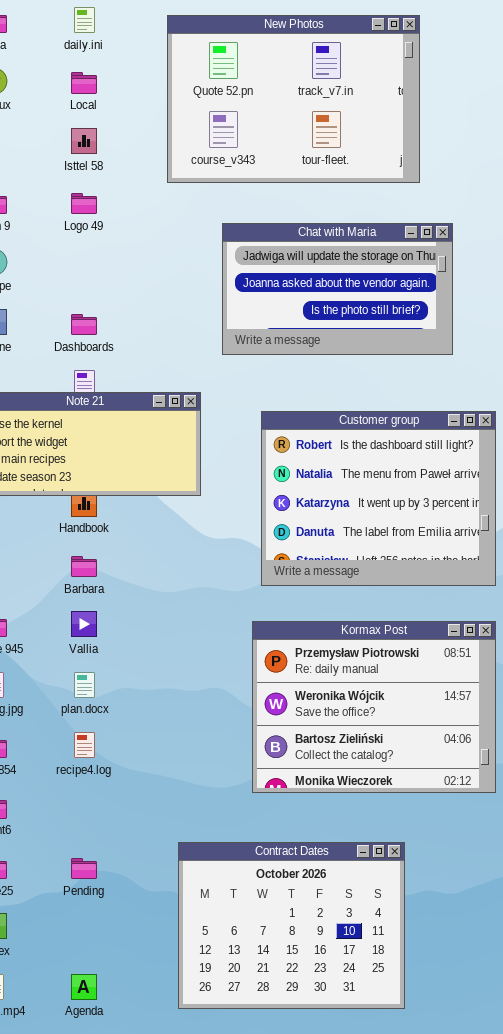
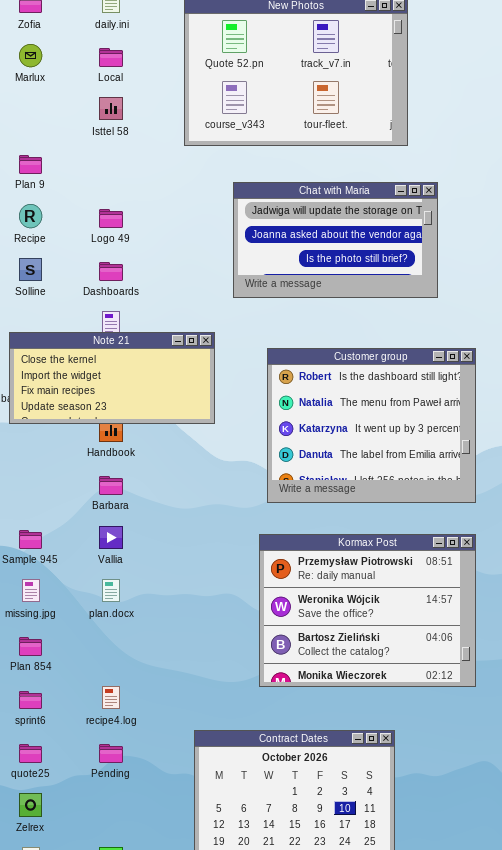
Logo 49: [71,193,97,214] -> [99,209,123,228], moved
recipe4.log: [74,732,95,758] -> [102,686,120,709], moved

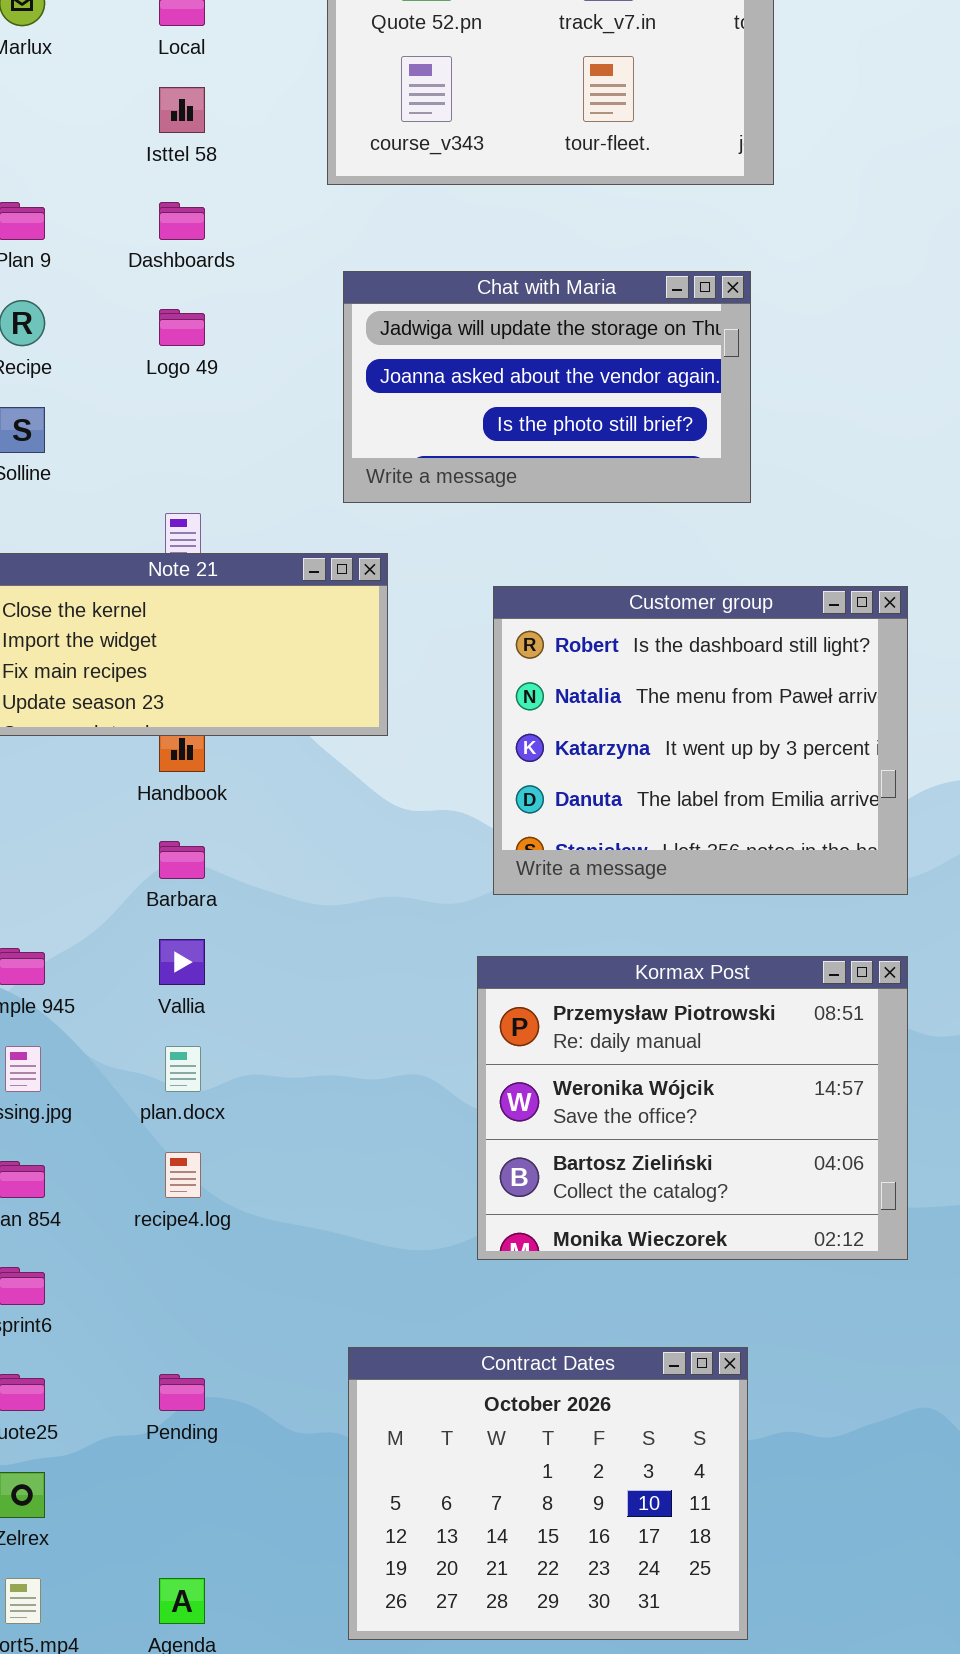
Chat with Maria: [233,182,438,298] -> [343,271,751,503], moved
Dashboards: [99,262,123,281] -> [159,202,205,240], moved
recipe4.log: [102,686,120,709] -> [165,1152,201,1198], moved

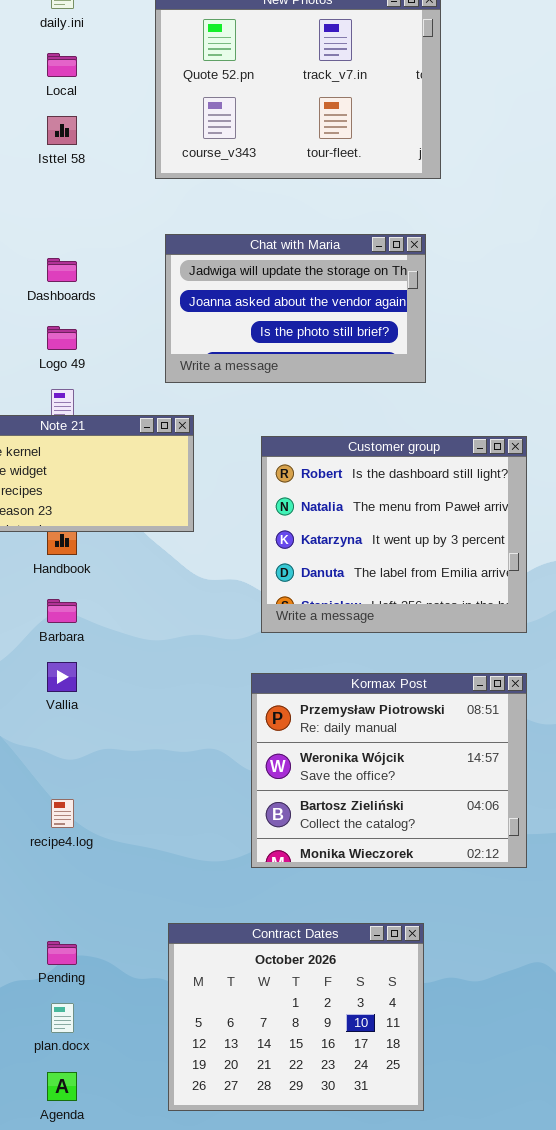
Dashboards: [159,202,205,240] -> [47,258,77,282], moved
Logo 49: [159,309,205,346] -> [47,326,77,350], moved
plan.docx: [165,1046,201,1092] -> [51,1003,74,1033], moved

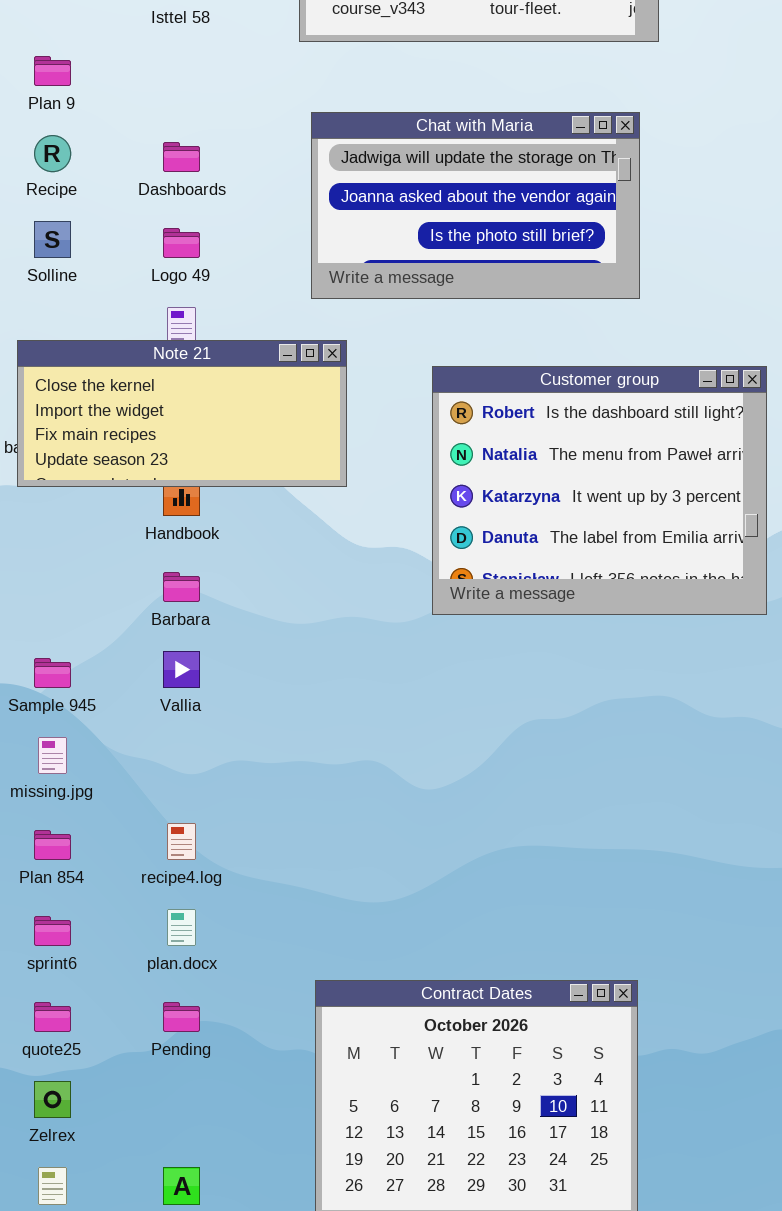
Kormax Post: [251,673,527,868] -> none, closed
plan.docx: [51,1003,74,1033] -> [167,909,196,946], moved

